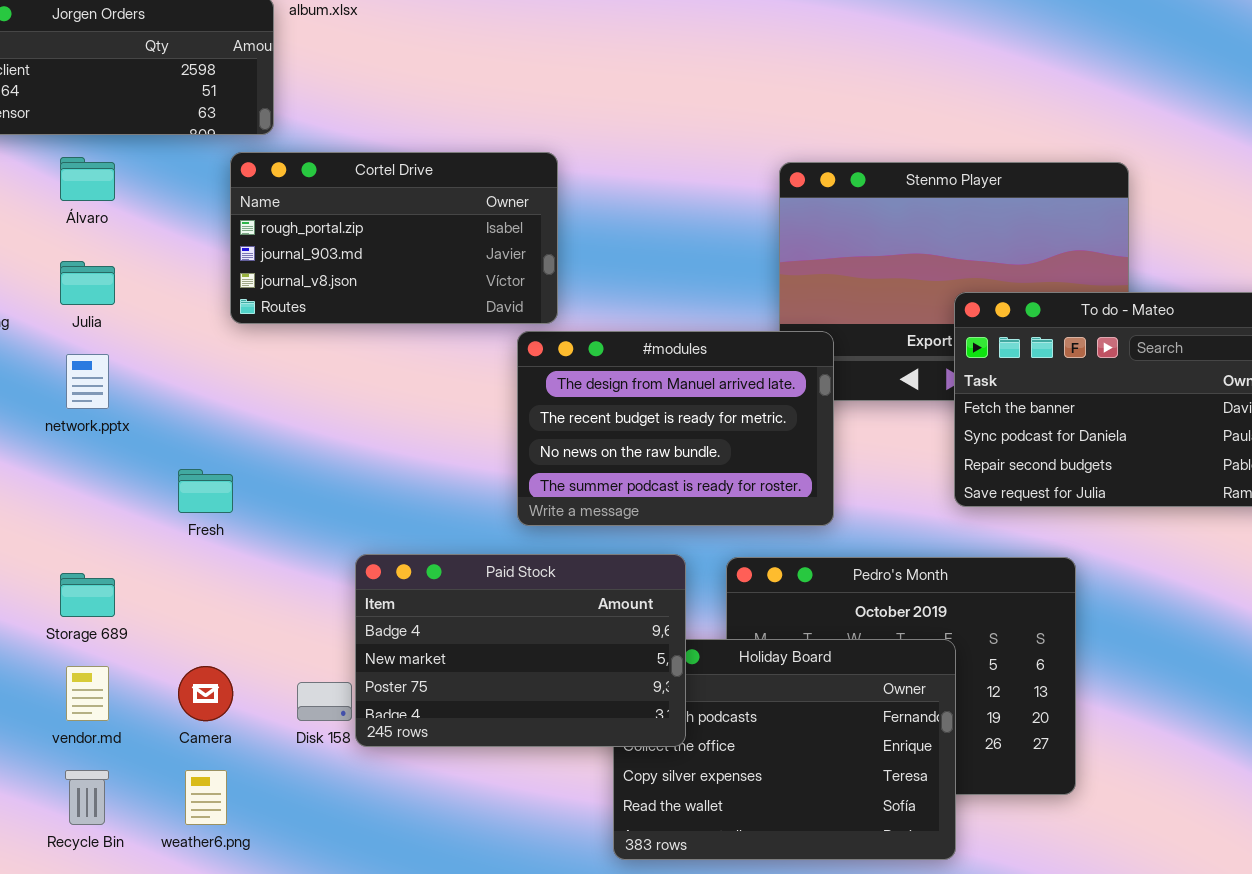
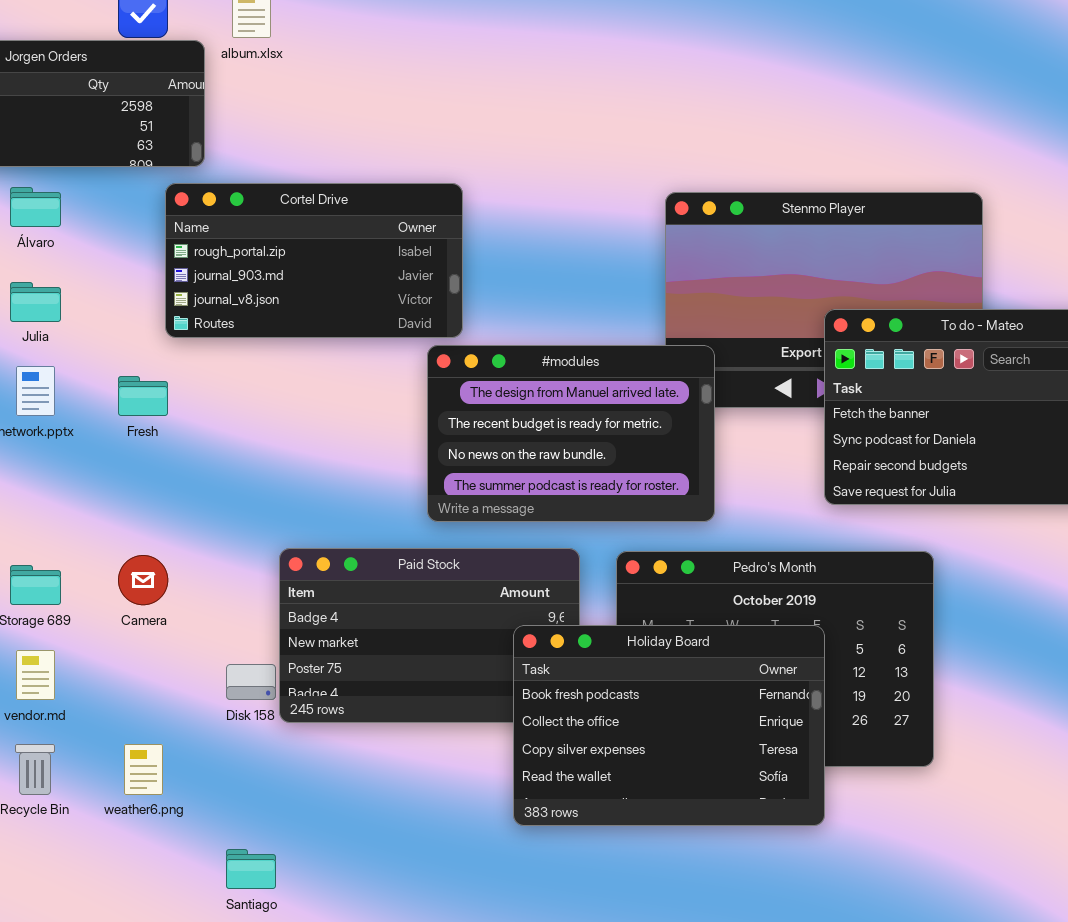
Fresh: [178,469,233,513] -> [118,376,168,416], moved
Holiday Board: [613,639,956,860] -> [513,625,825,826], raised
Camera: [178,666,233,721] -> [118,555,168,605], moved

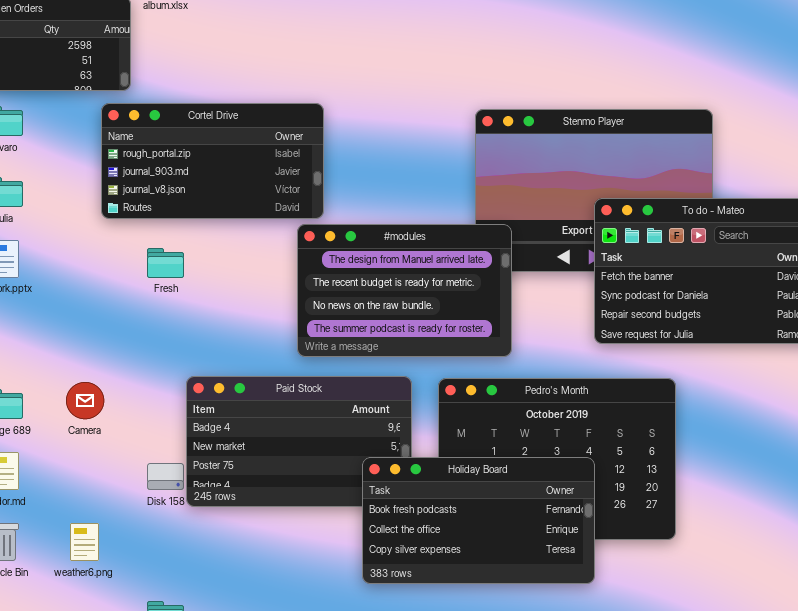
Fresh: [118,376,168,416] -> [147,248,184,278], moved
Holiday Board: [513,625,825,826] -> [362,457,595,584], resized

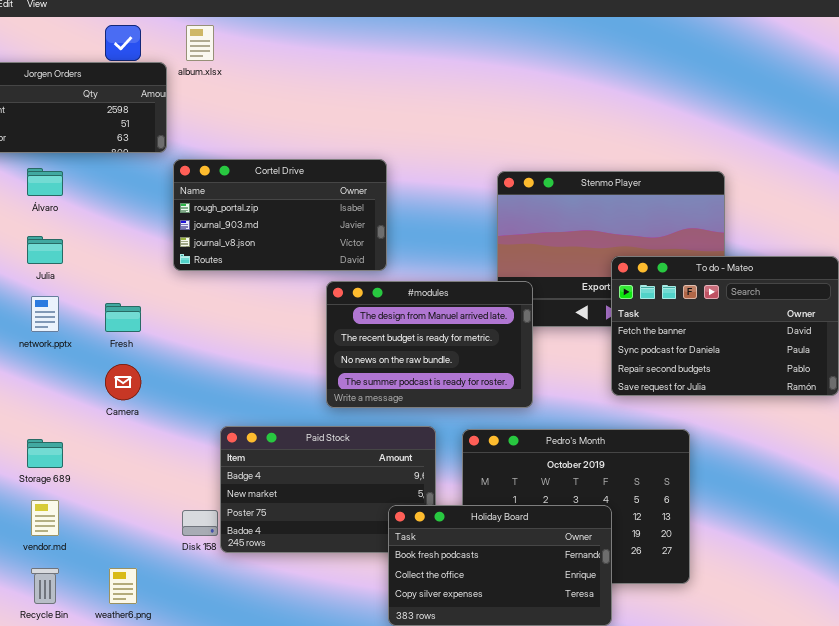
Cortel Drive: [101,103,324,219] -> [173,159,387,271], moved
Fresh: [147,248,184,278] -> [105,303,141,332], moved
Camera: [66,382,104,419] -> [105,364,141,400], moved

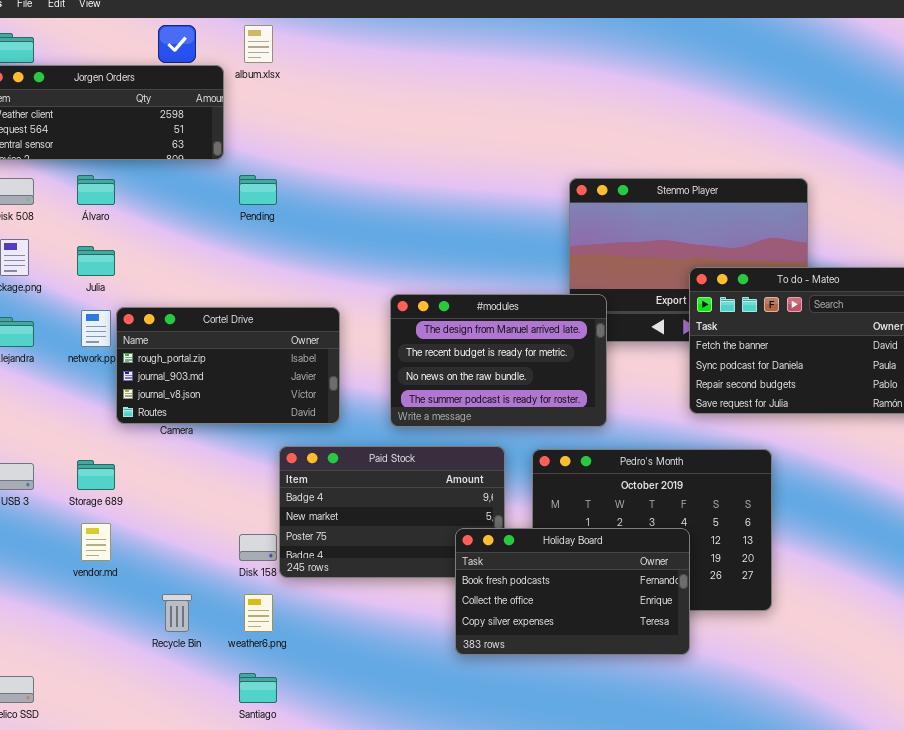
Cortel Drive: [173,159,387,271] -> [116,307,340,424], moved
Recycle Bin: [31,568,59,604] -> [162,594,192,632], moved
weather6.png: [109,568,137,604] -> [244,594,273,632], moved

